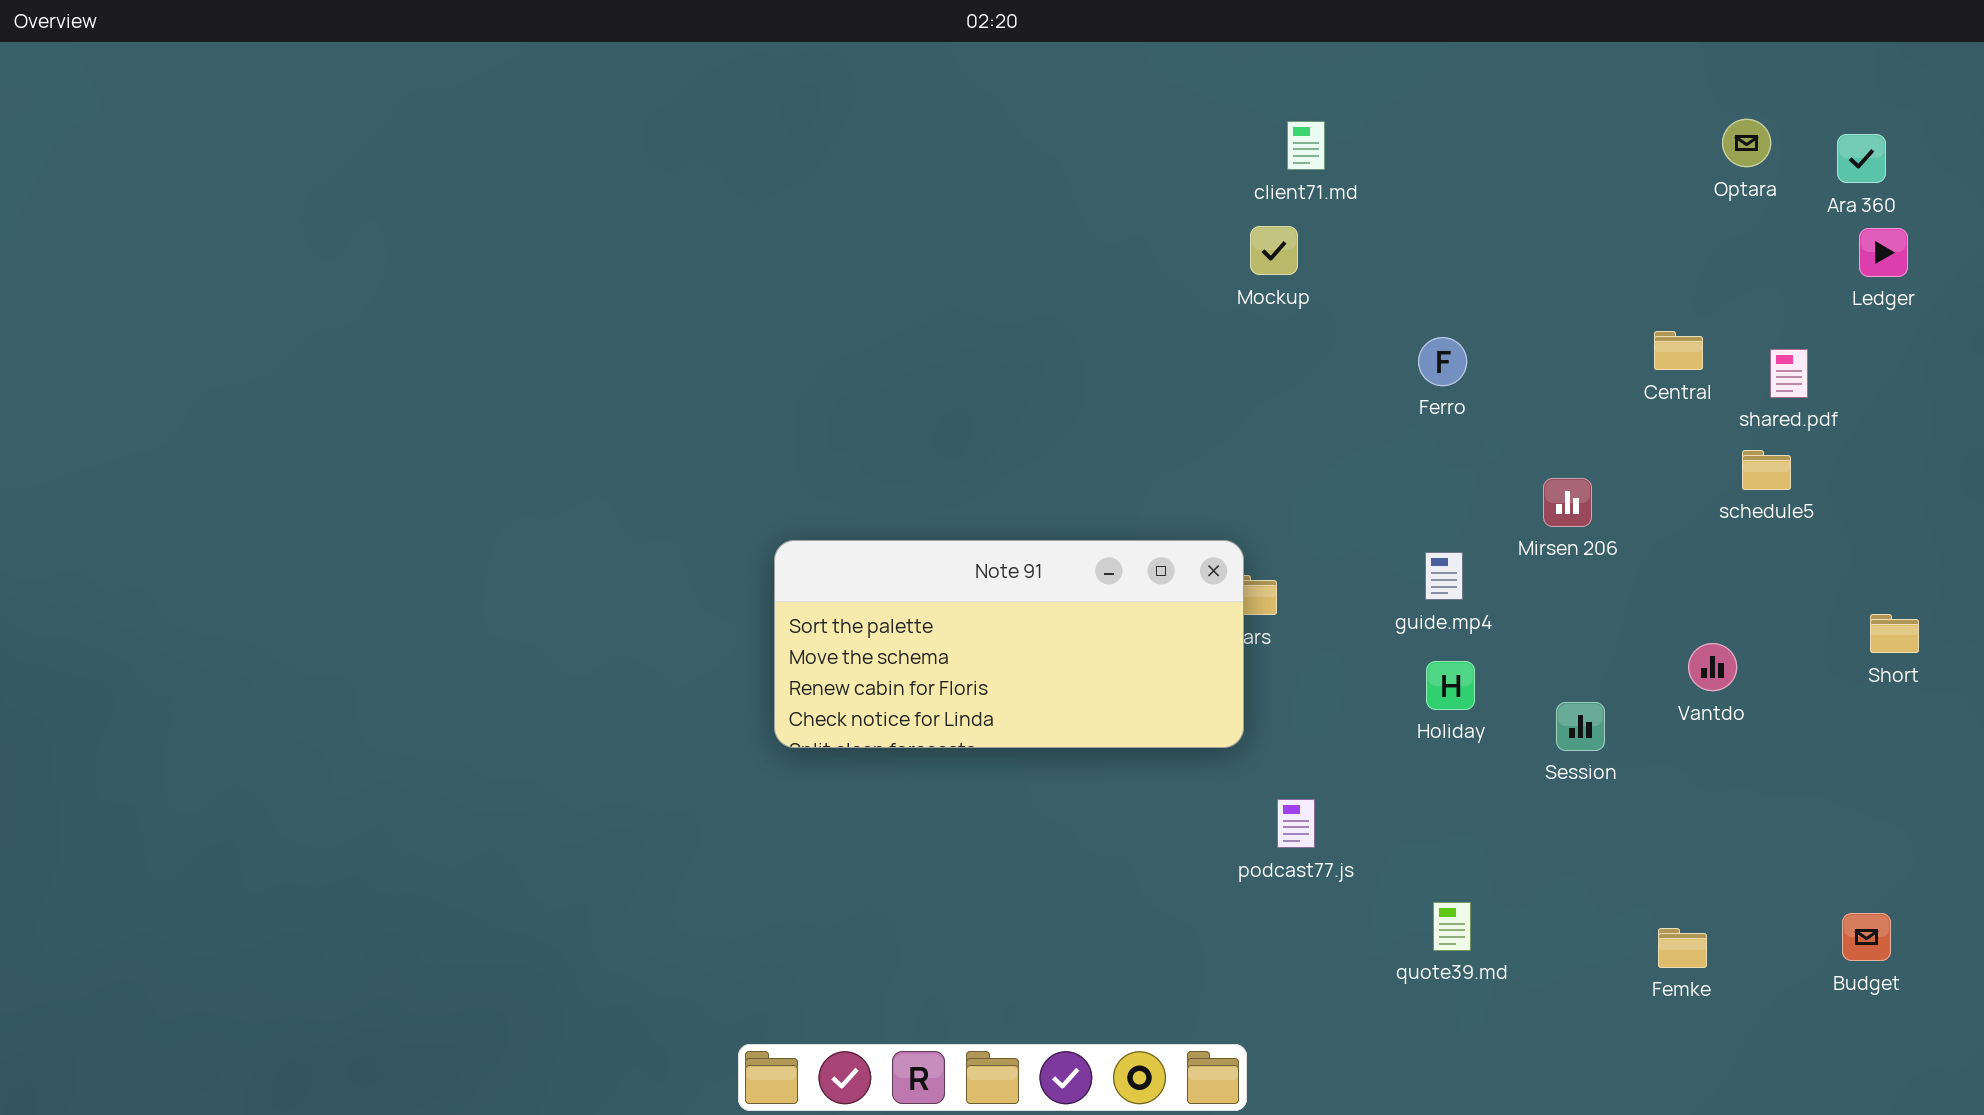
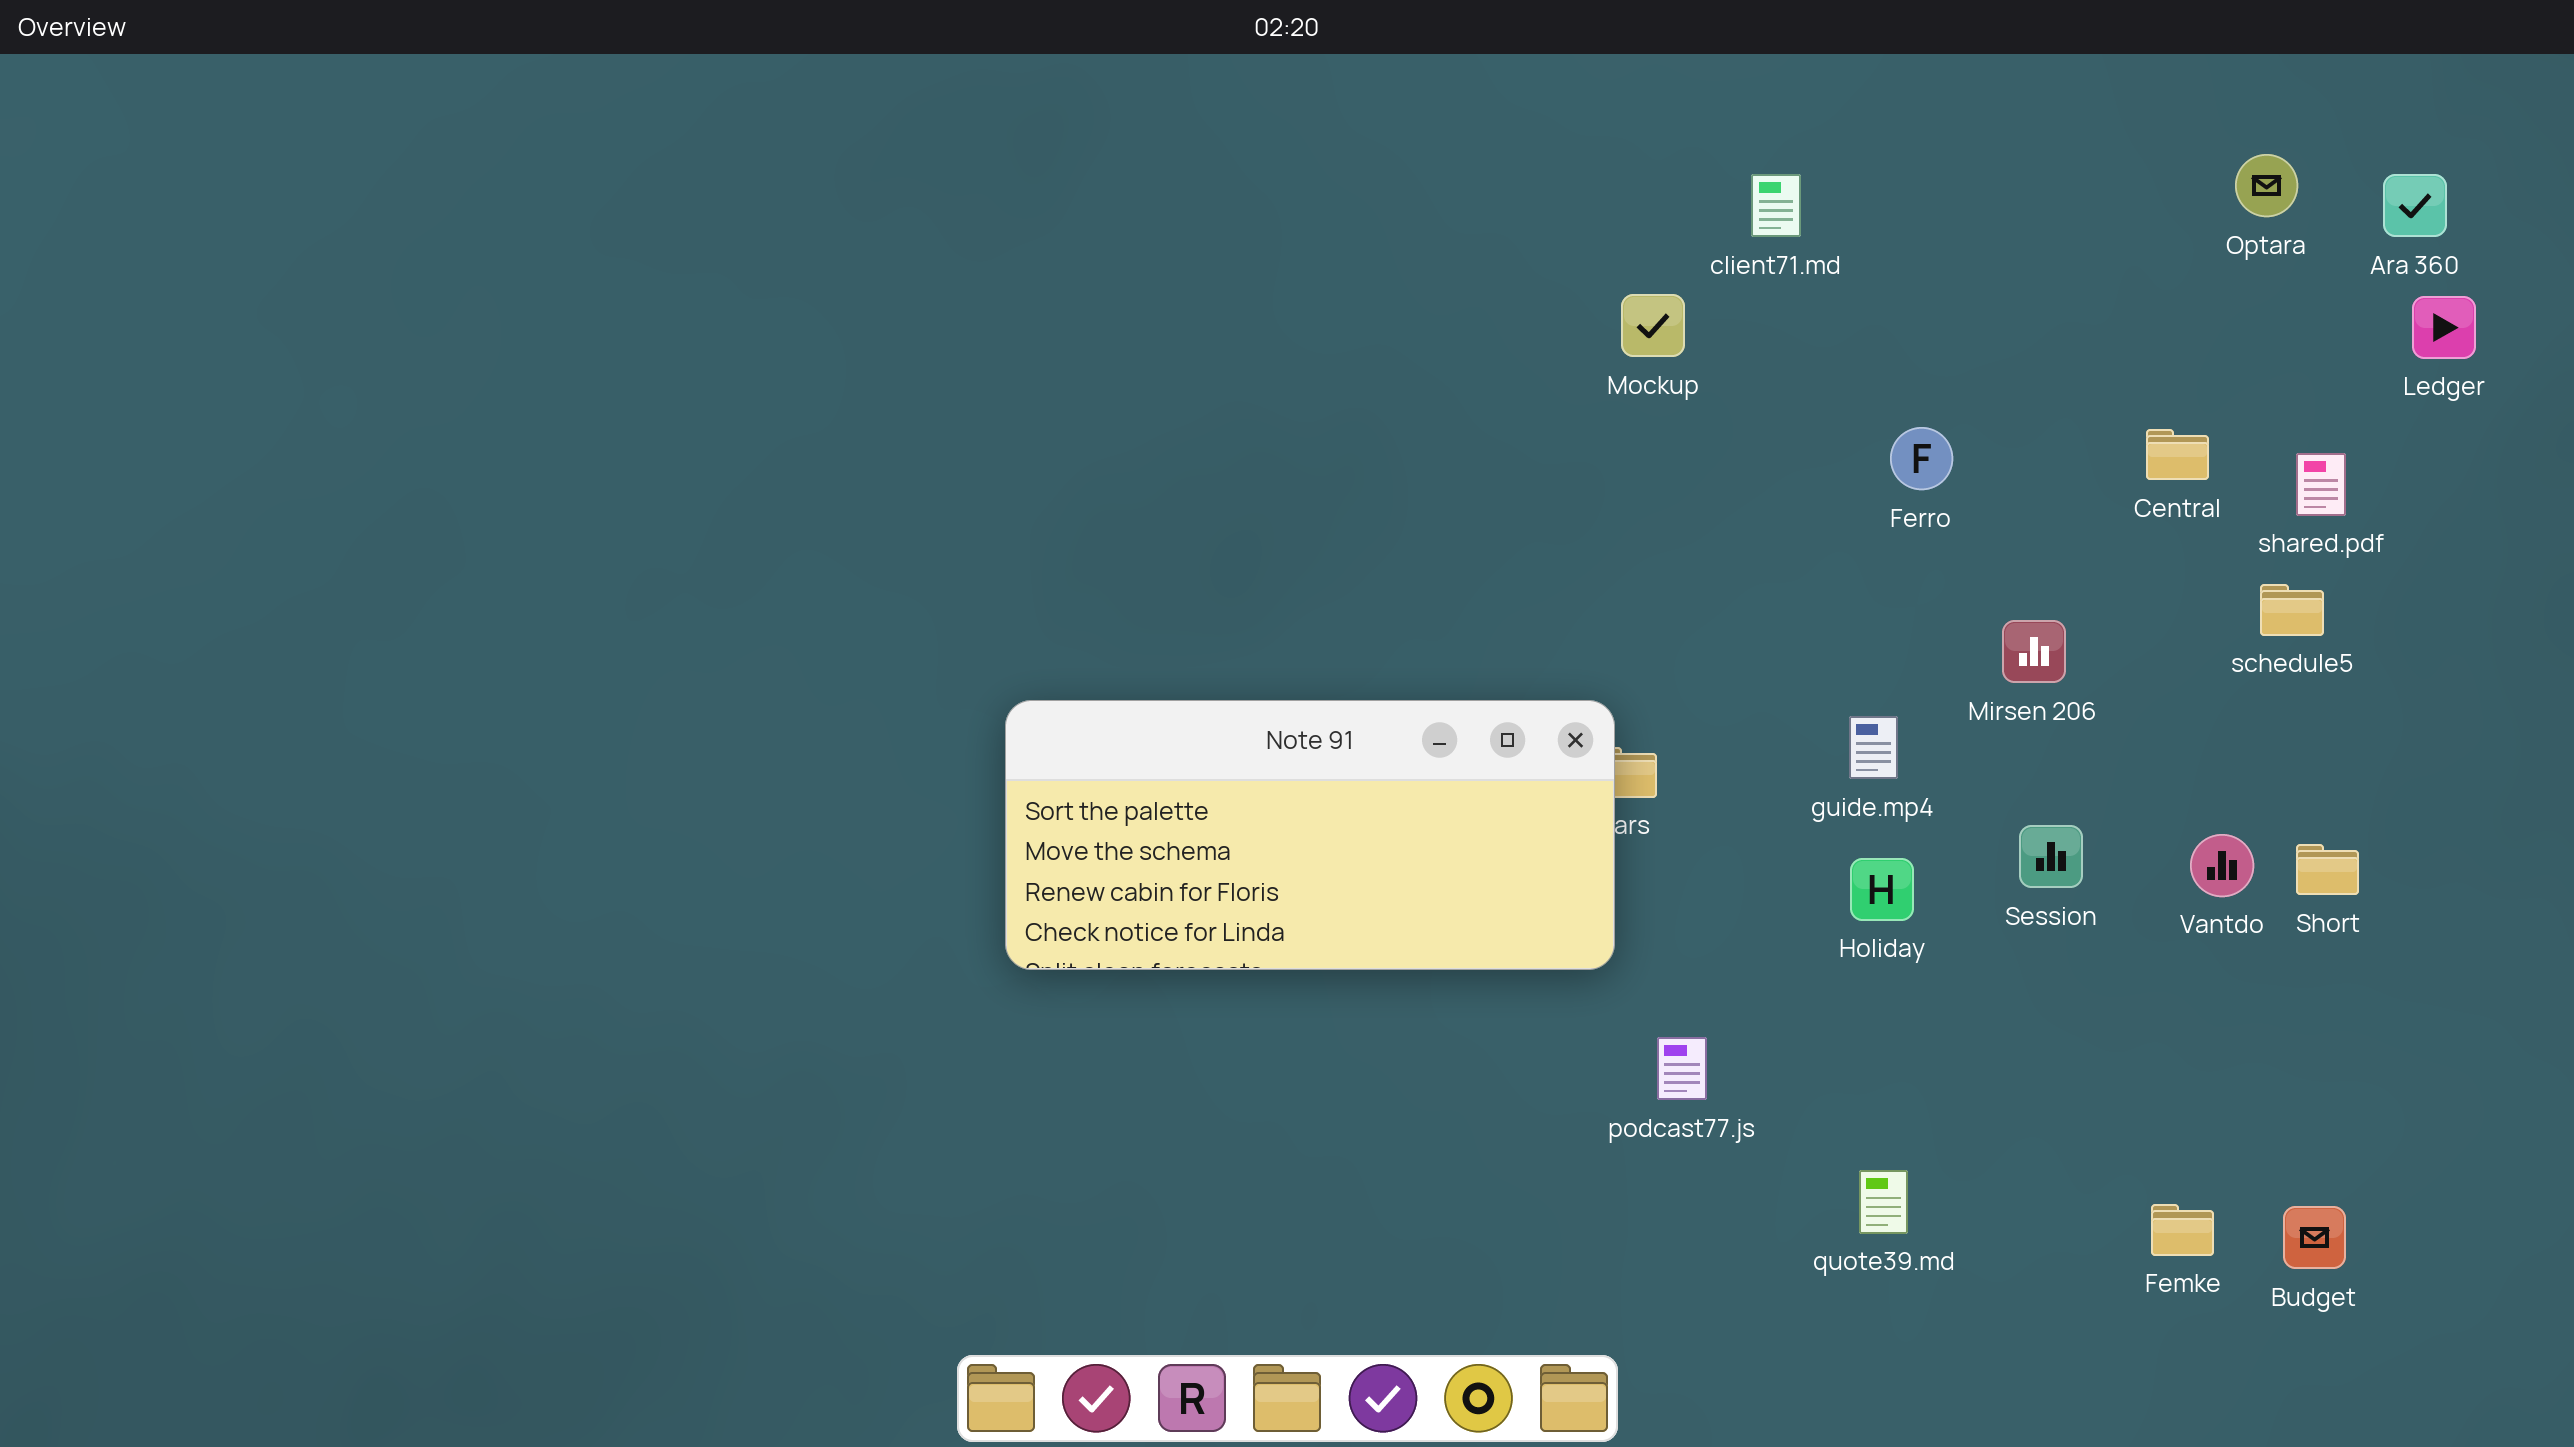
client71.md: [1287,121,1325,170] -> [1751,174,1801,237], moved
Ferro: [1418,337,1467,386] -> [1890,427,1953,490], moved
Short: [1870,614,1919,653] -> [2296,844,2359,895], moved
Session: [1556,702,1605,751] -> [2019,825,2083,888], moved
Budget: [1842,913,1891,961] -> [2283,1206,2346,1269], moved

